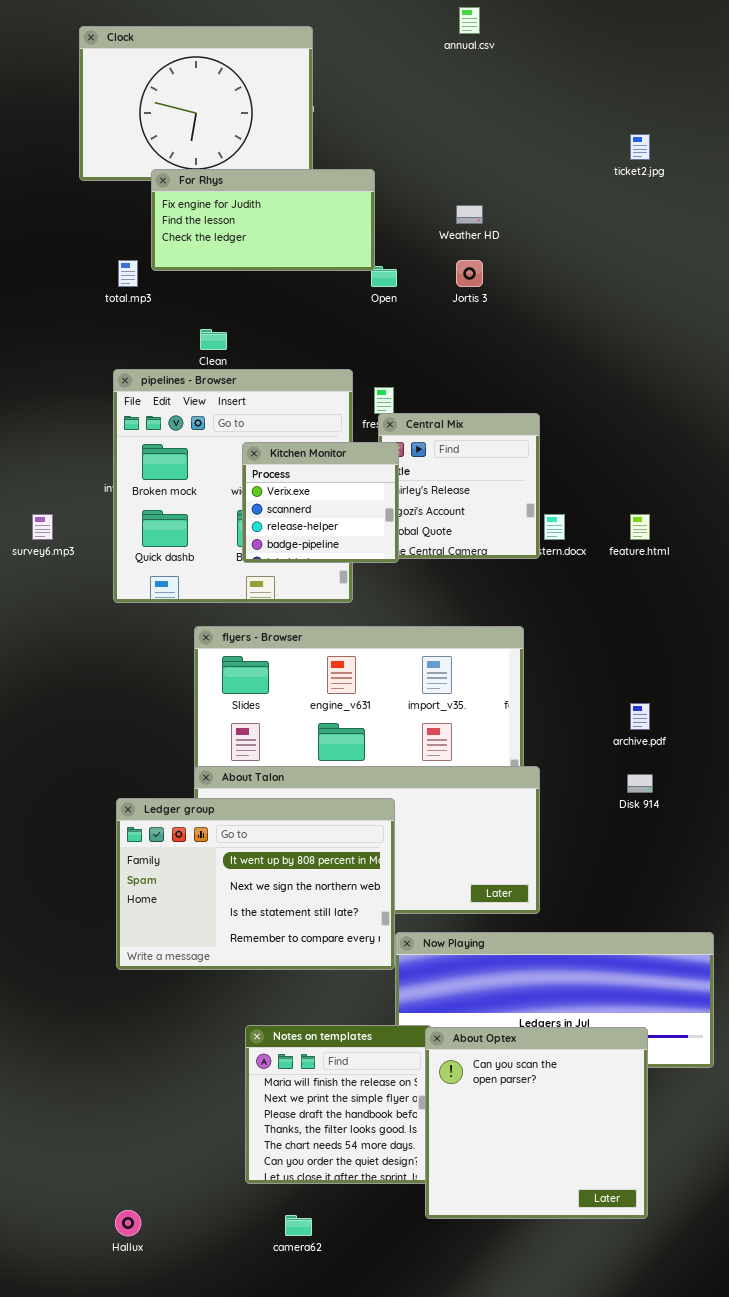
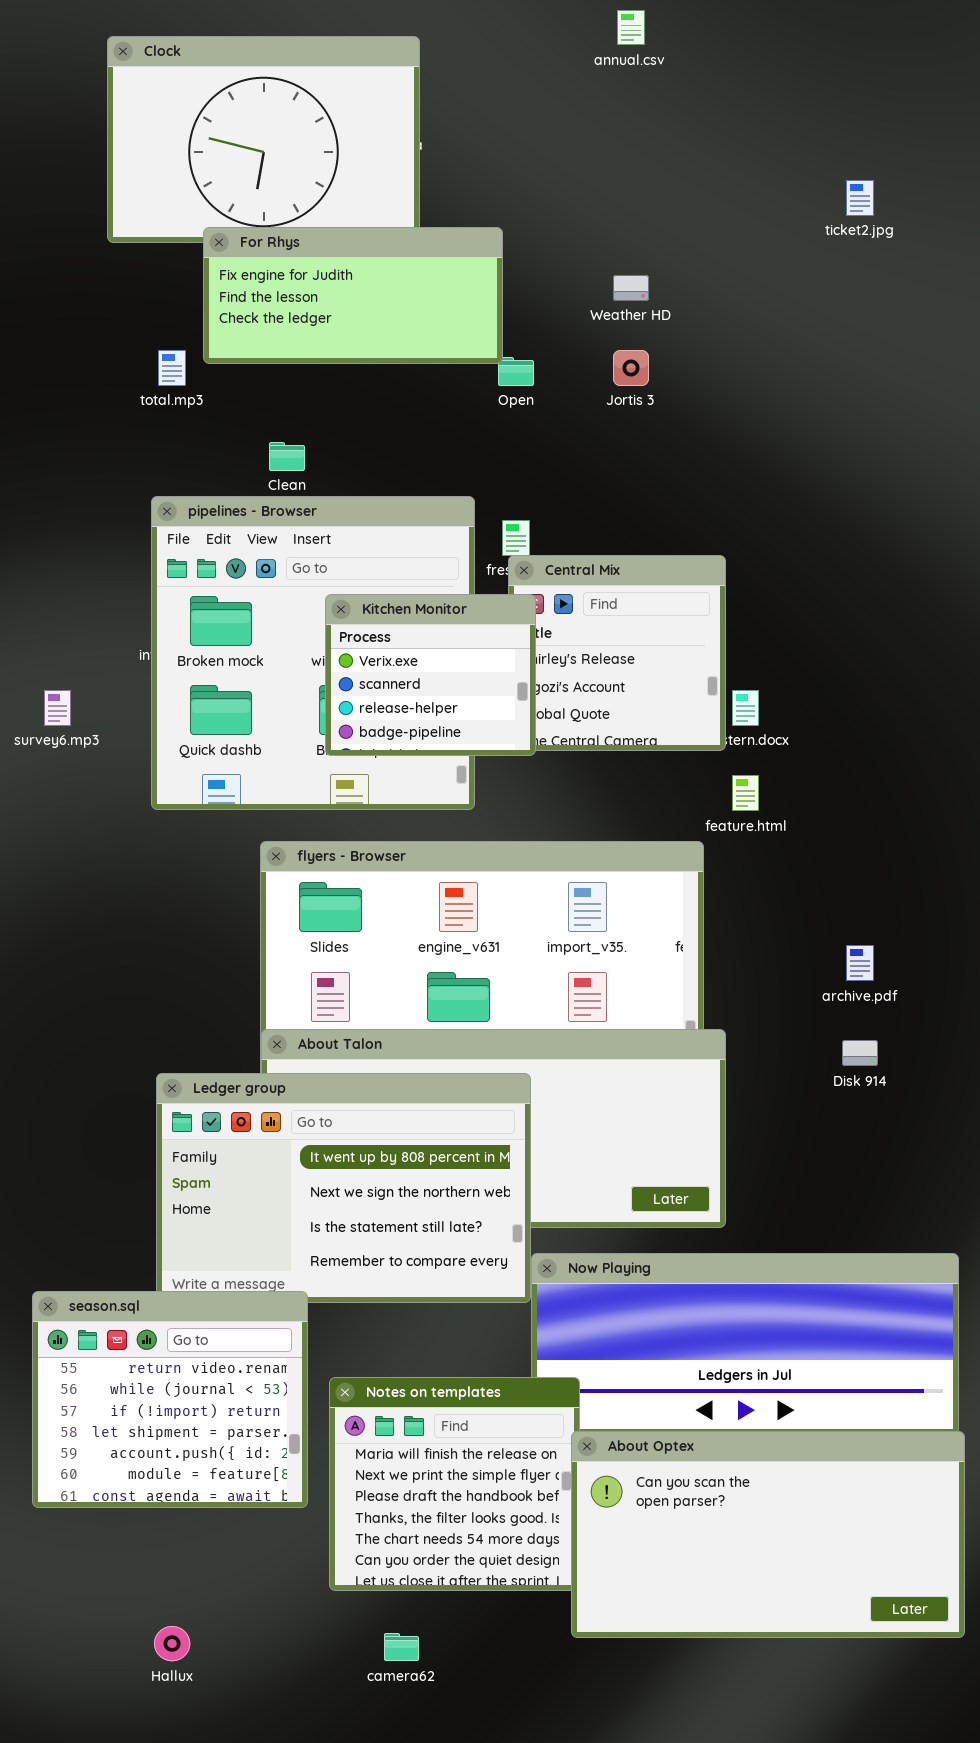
feature.html: [630,514,650,540] -> [732,775,759,811], moved
season.sql: none -> [32,1291,308,1508], opened
About Optex: [425,1027,648,1219] -> [571,1431,965,1638], resized

